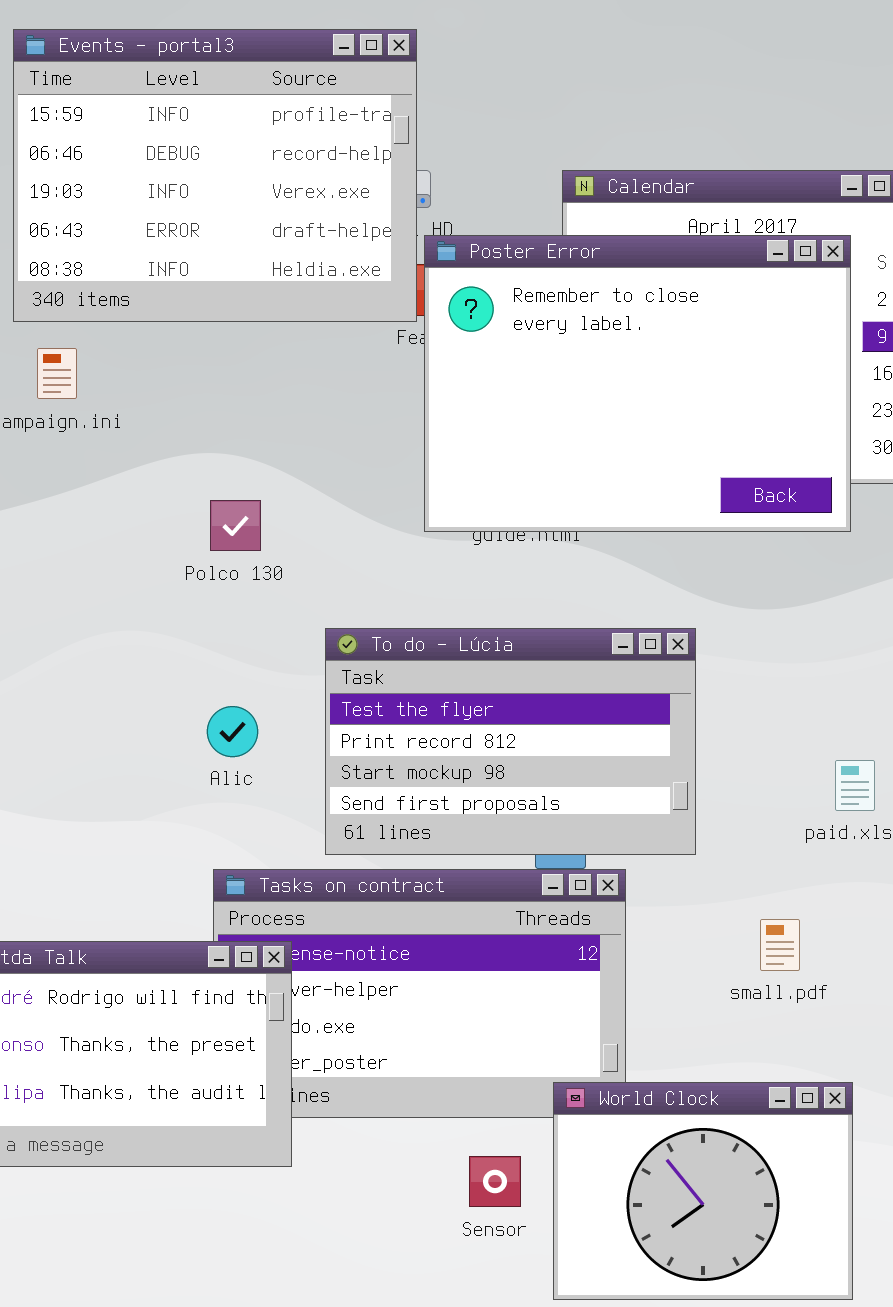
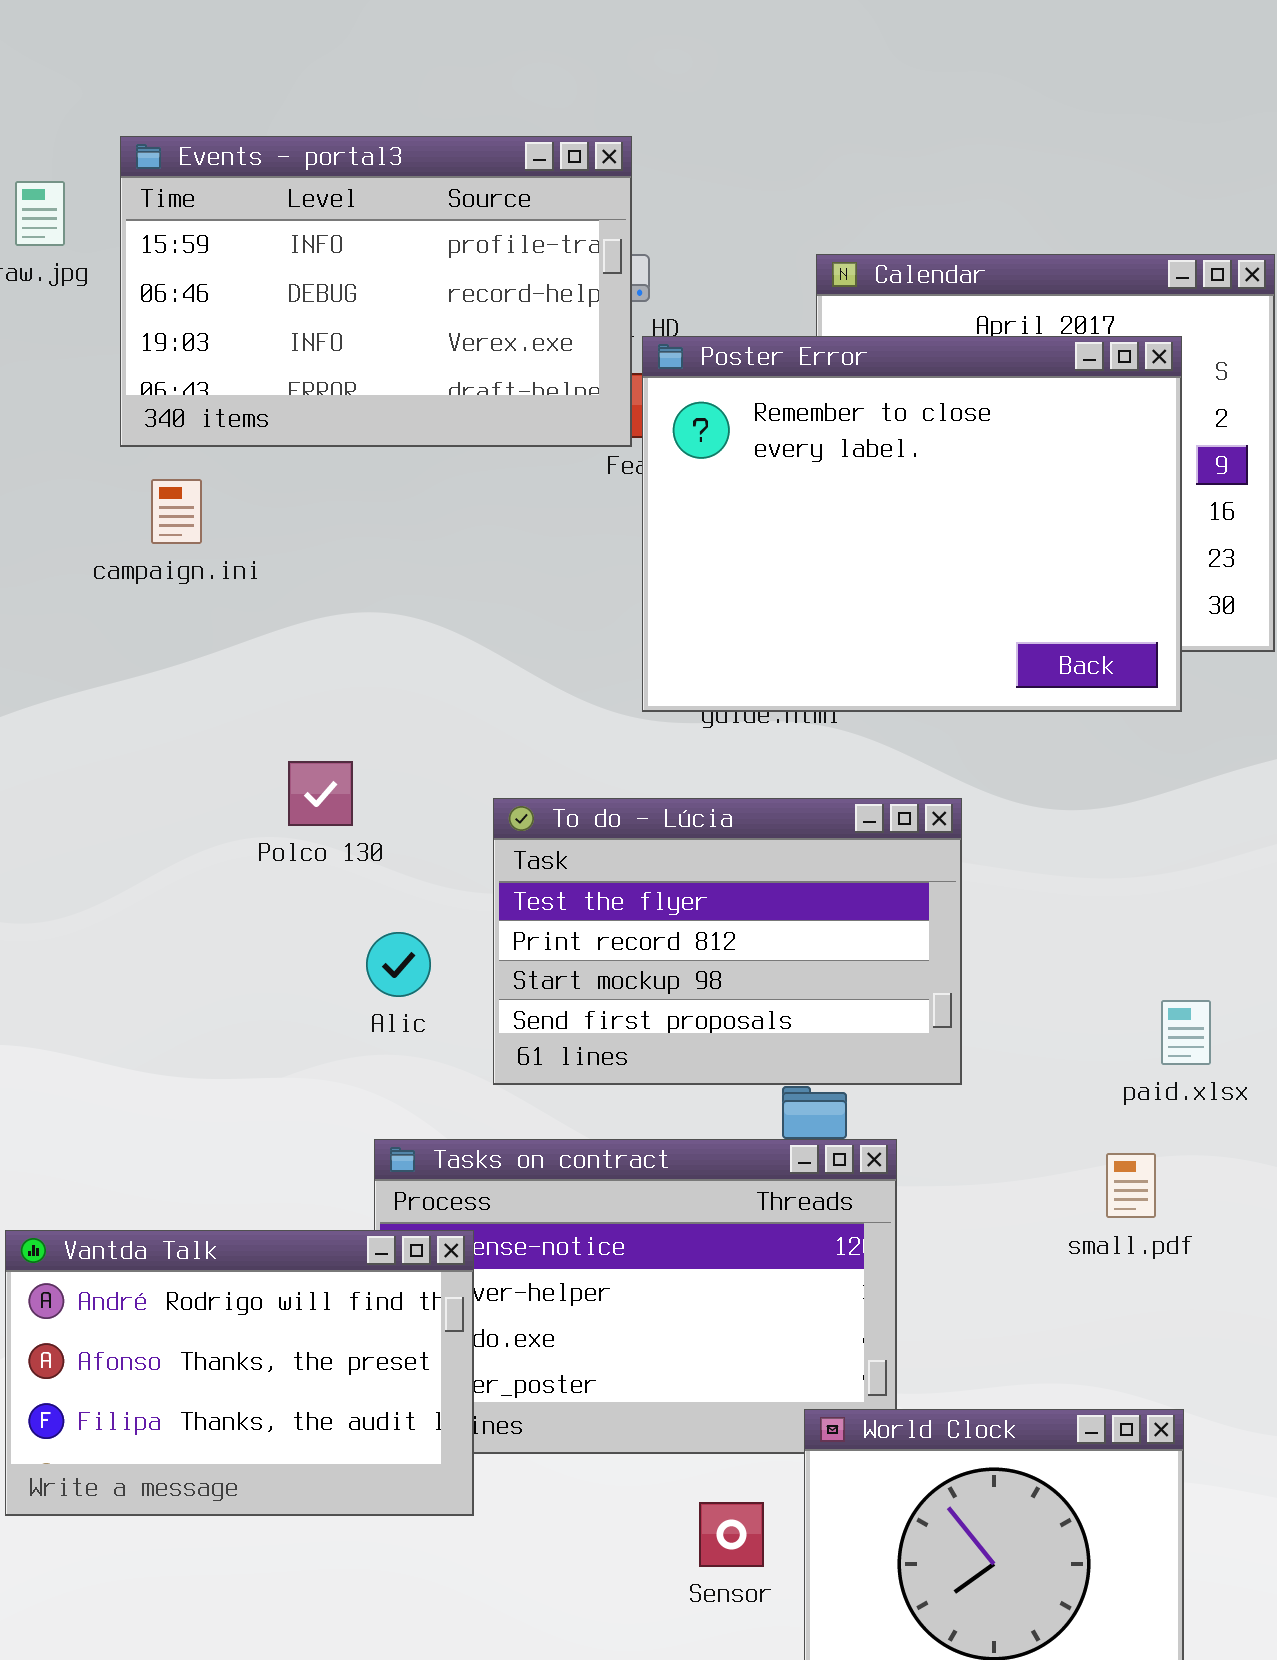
Events - portal3: [13,29,417,322] -> [120,136,632,447], resized
Polco 130: [210,500,261,551] -> [288,761,353,826], moved
To do - Lúcia: [325,628,696,855] -> [493,798,962,1085], moved
small.pdf: [760,919,800,971] -> [1106,1153,1156,1218], moved

